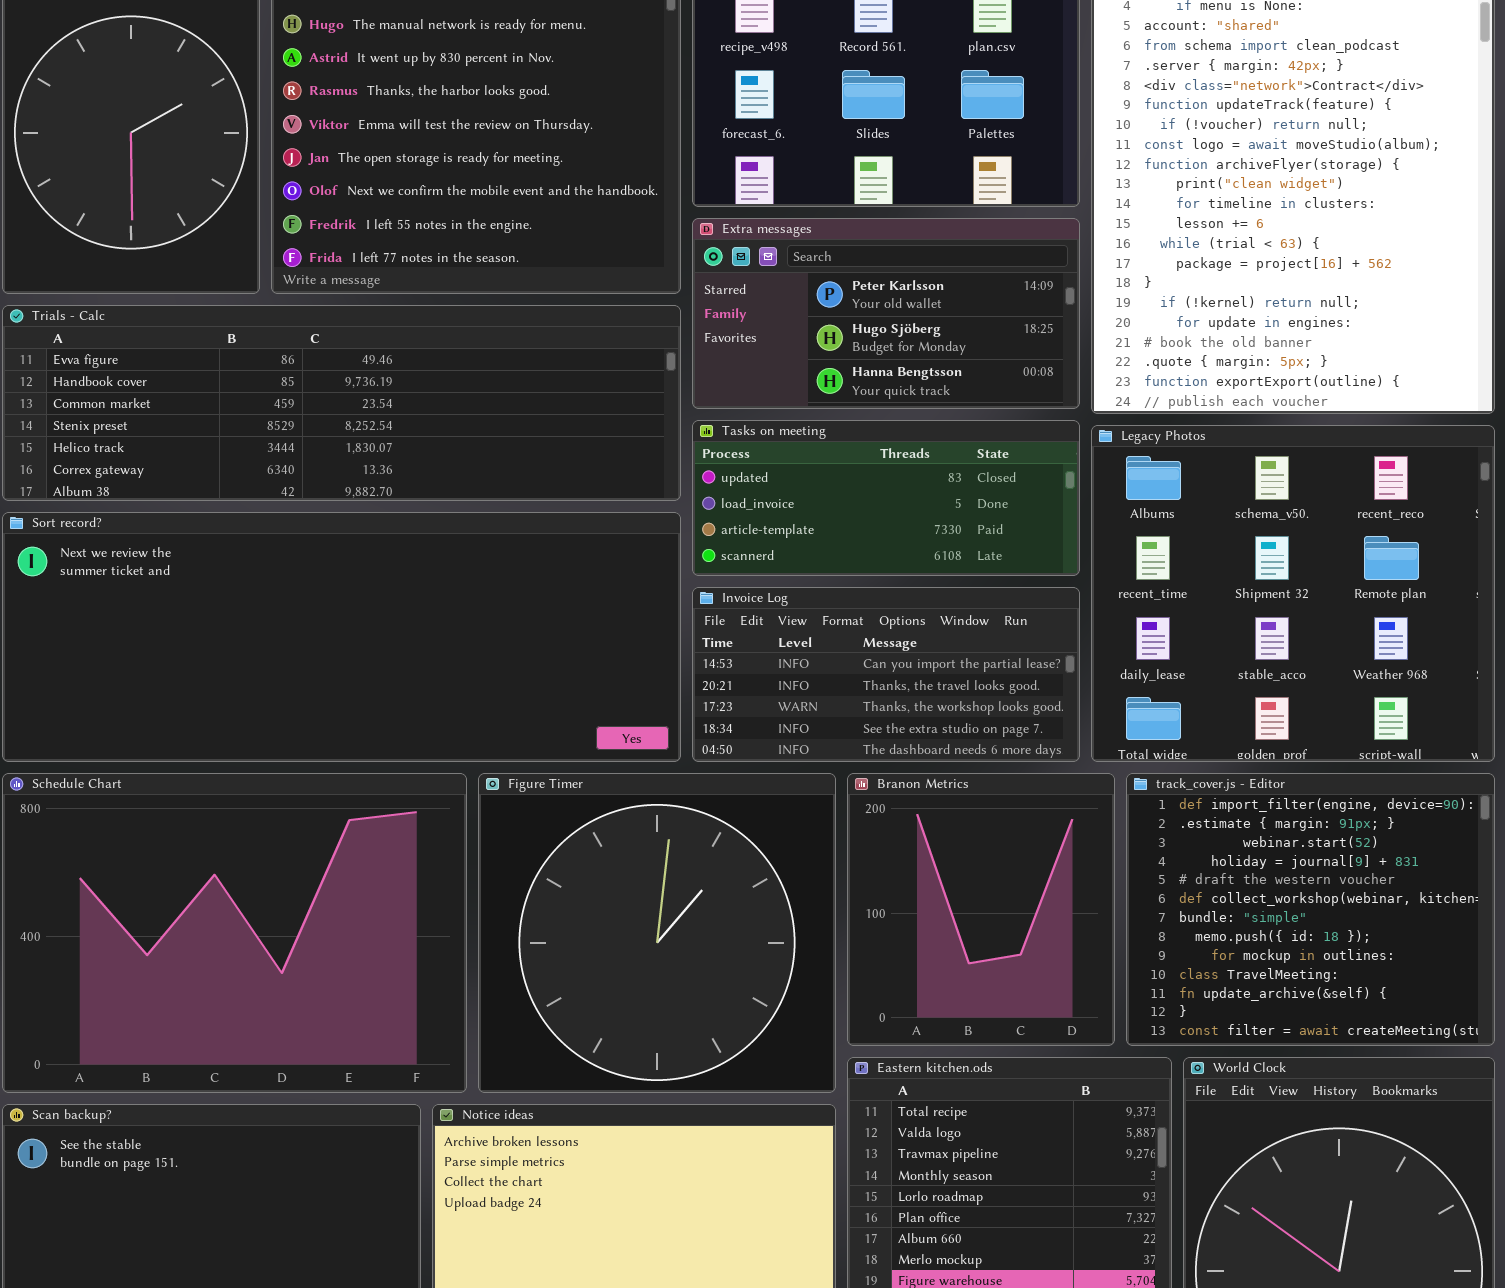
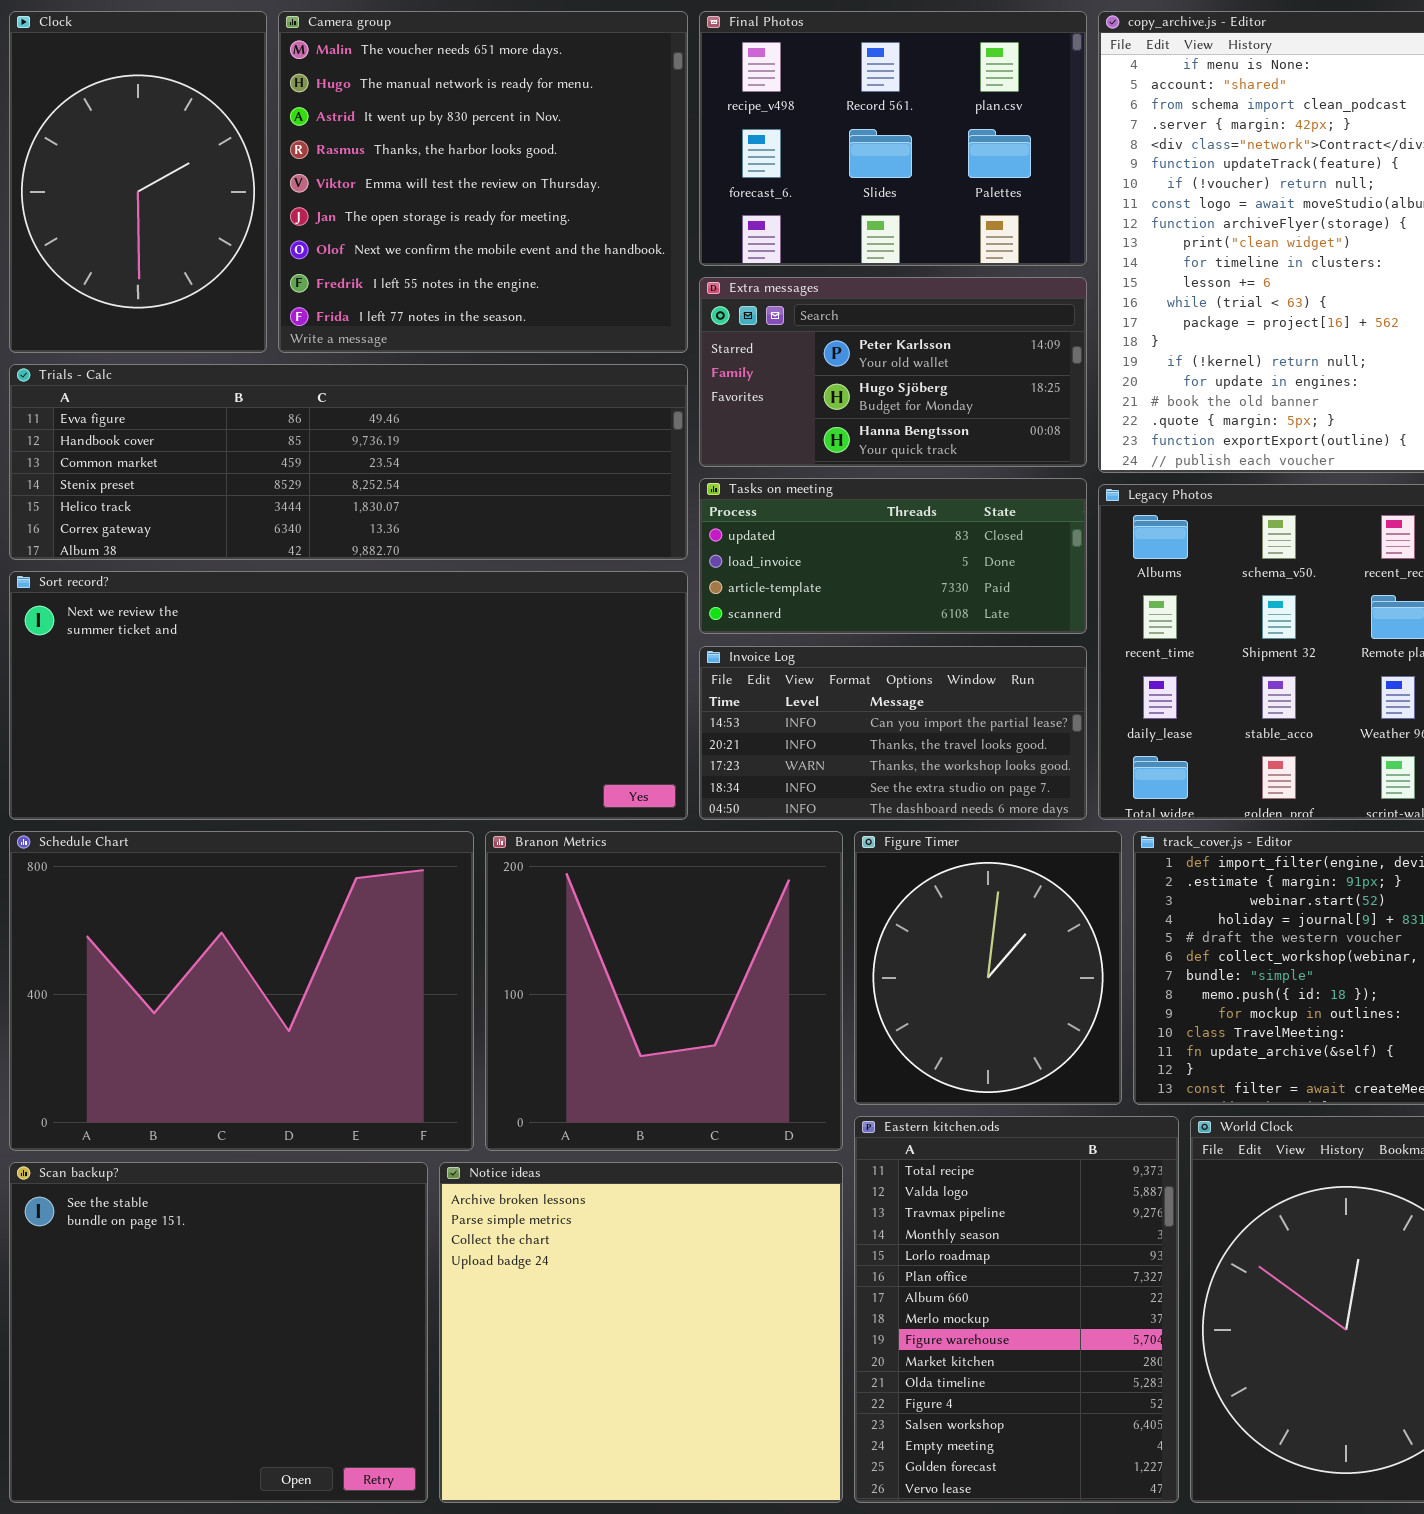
Figure Timer: [478,773,836,1093] -> [854,831,1122,1105], moved, resized
Branon Metrics: [847,773,1115,1046] -> [485,831,843,1151], moved, resized

